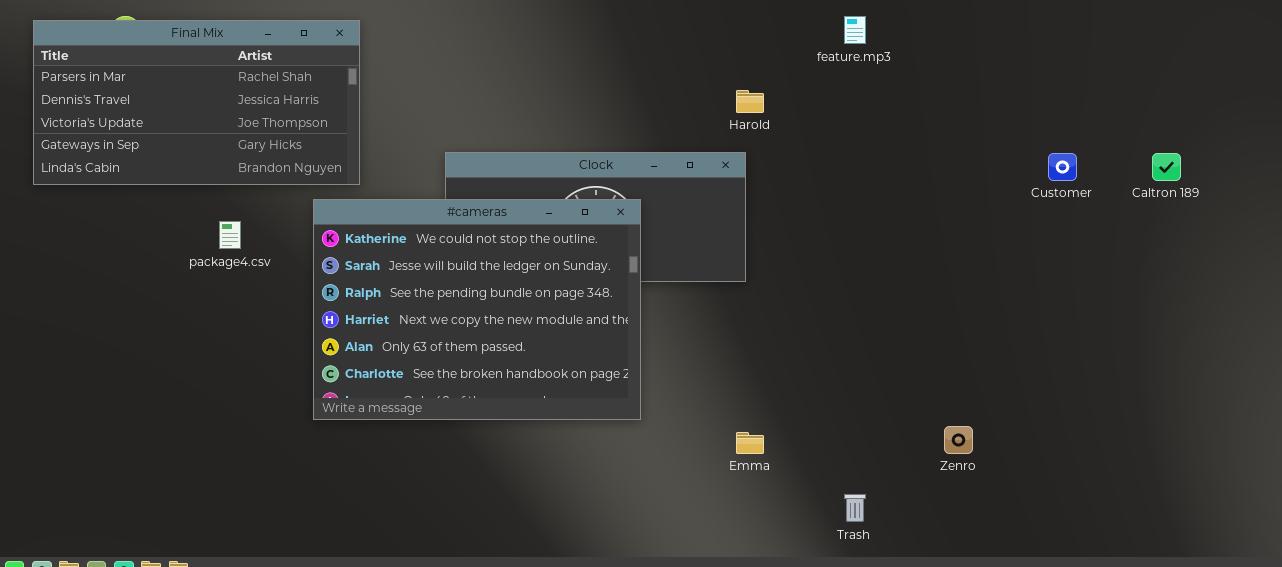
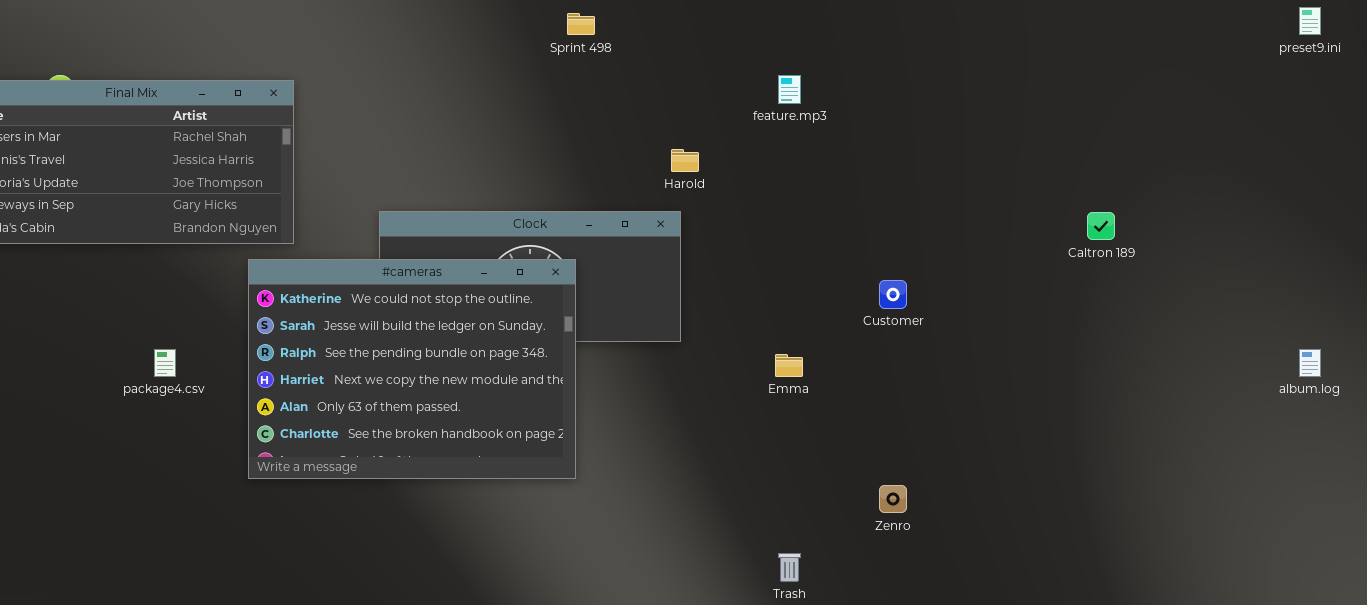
Customer: [1048,153,1077,181] -> [879,280,907,309], moved
package4.csv: [219,221,241,249] -> [154,349,176,377], moved
Emma: [736,432,764,454] -> [775,354,803,377], moved

